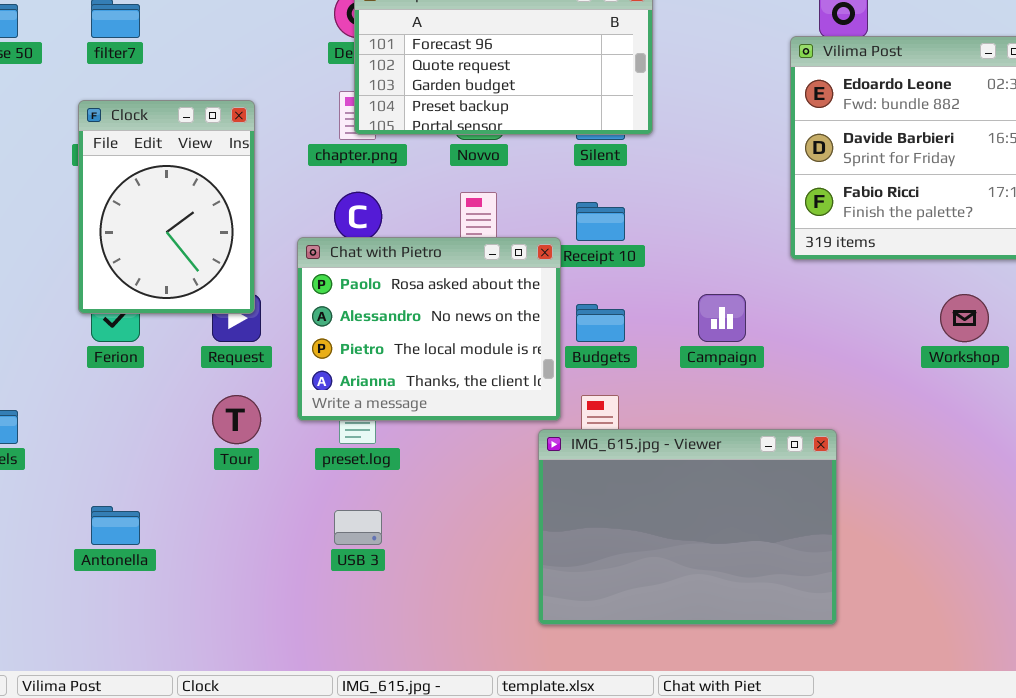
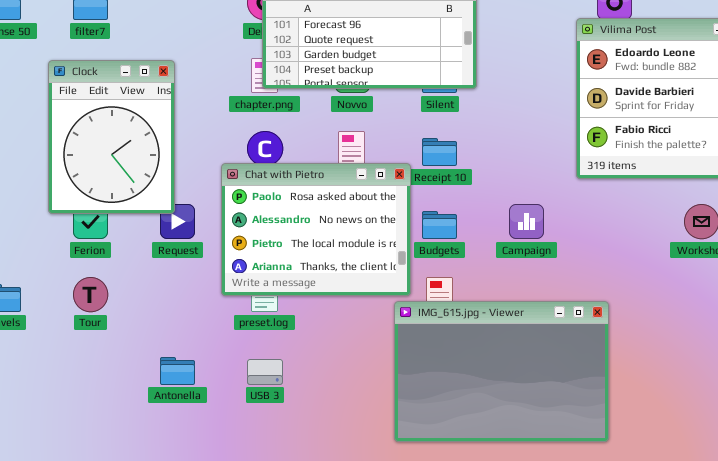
Clock: [78,100,255,314] -> [48,60,175,214], moved
Tour: [212,395,261,444] -> [73,277,108,312], moved
Antonella: [91,506,140,545] -> [160,357,195,385], moved

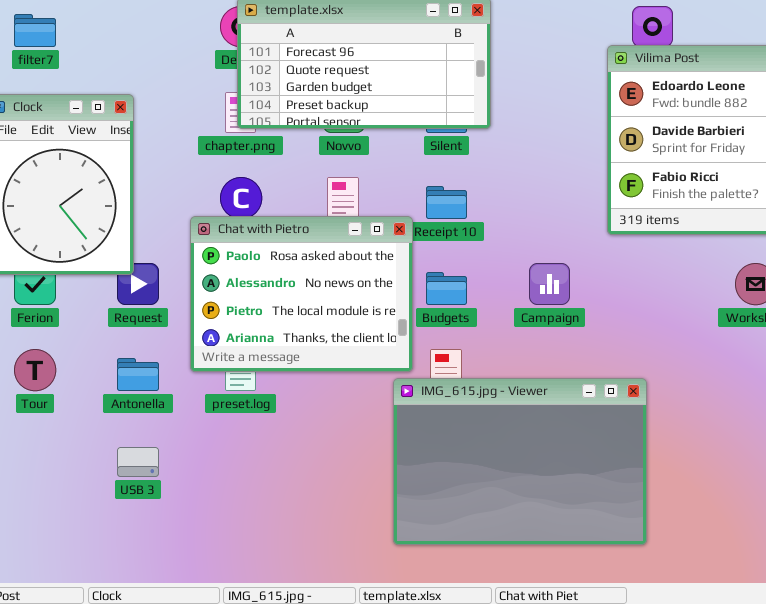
Antonella: [160,357,195,385] -> [117,358,159,391], moved
USB 3: [247,359,283,385] -> [117,447,159,477], moved

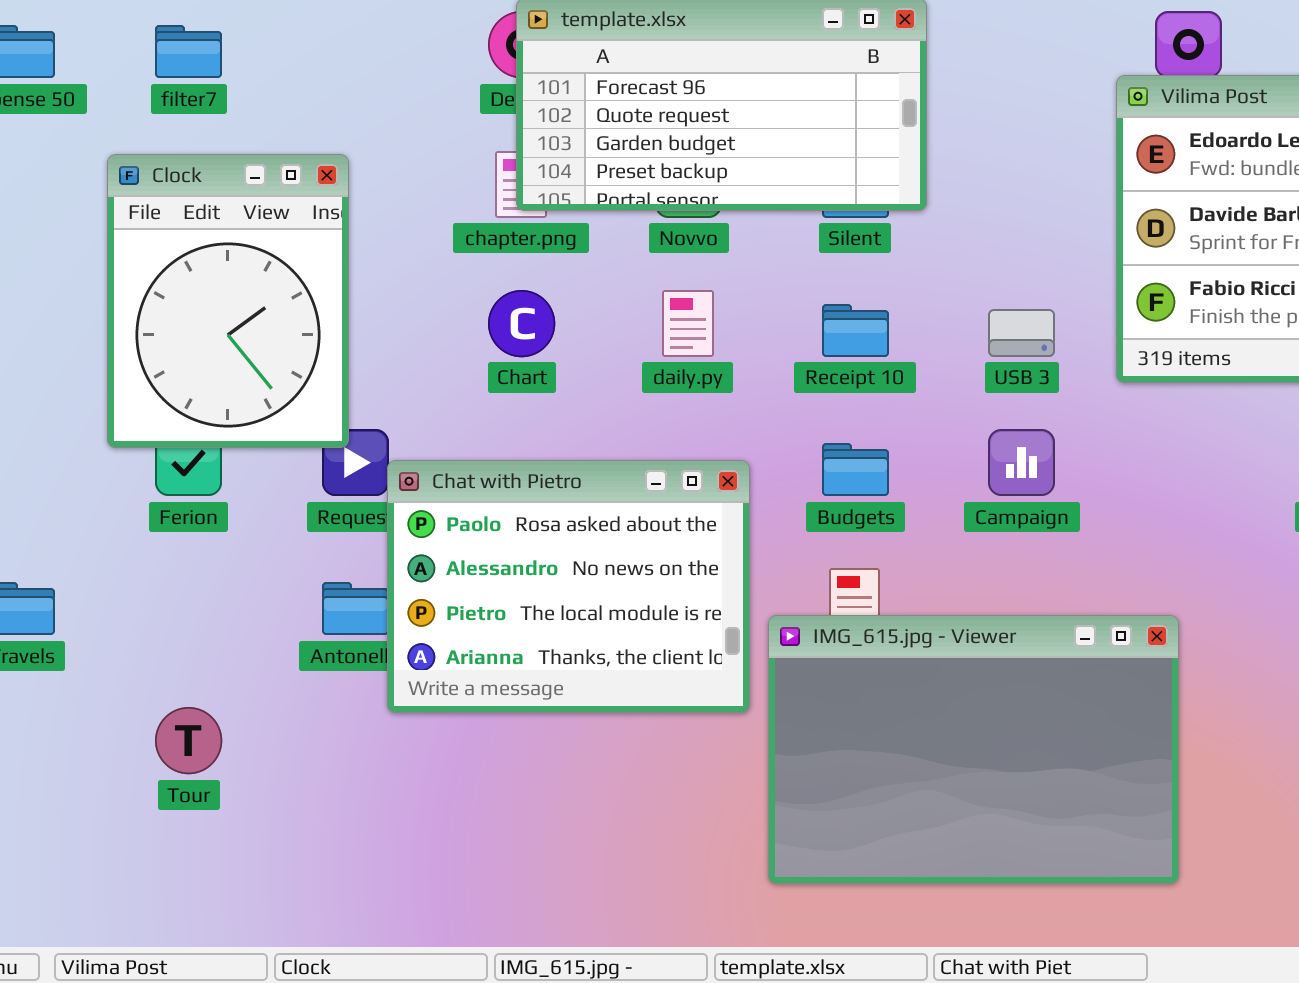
Chat with Pietro: [190,216,413,372] -> [387,460,750,713], moved
Tour: [14,349,56,391] -> [155,707,222,774], moved
USB 3: [117,447,159,477] -> [988,309,1055,357], moved

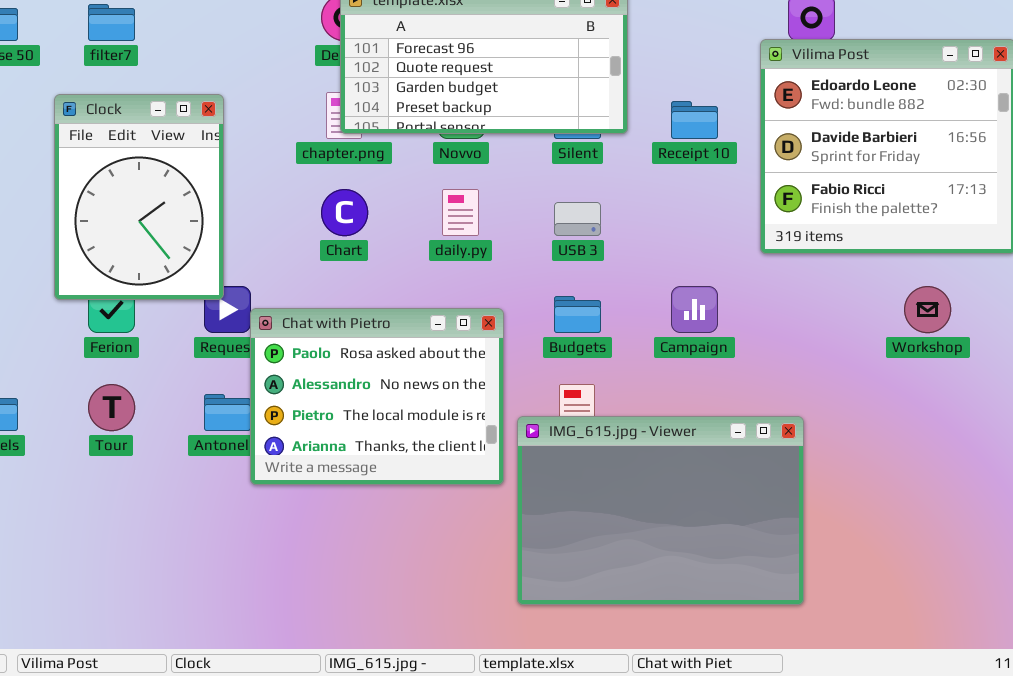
Receipt 10: [822,304,889,357] -> [671,101,718,139], moved
USB 3: [988,309,1055,357] -> [554,202,601,236], moved
Tour: [155,707,222,774] -> [88,384,135,431], moved

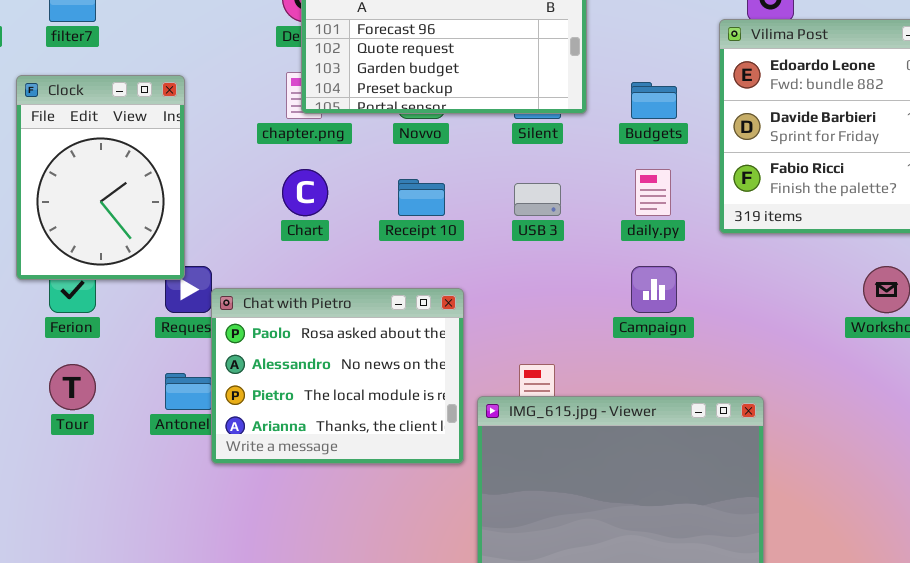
Receipt 10: [671,101,718,139] -> [398,179,445,216], moved
daily.py: [442,189,479,236] -> [635,169,671,216], moved
Budgets: [554,296,601,333] -> [631,82,677,119], moved

